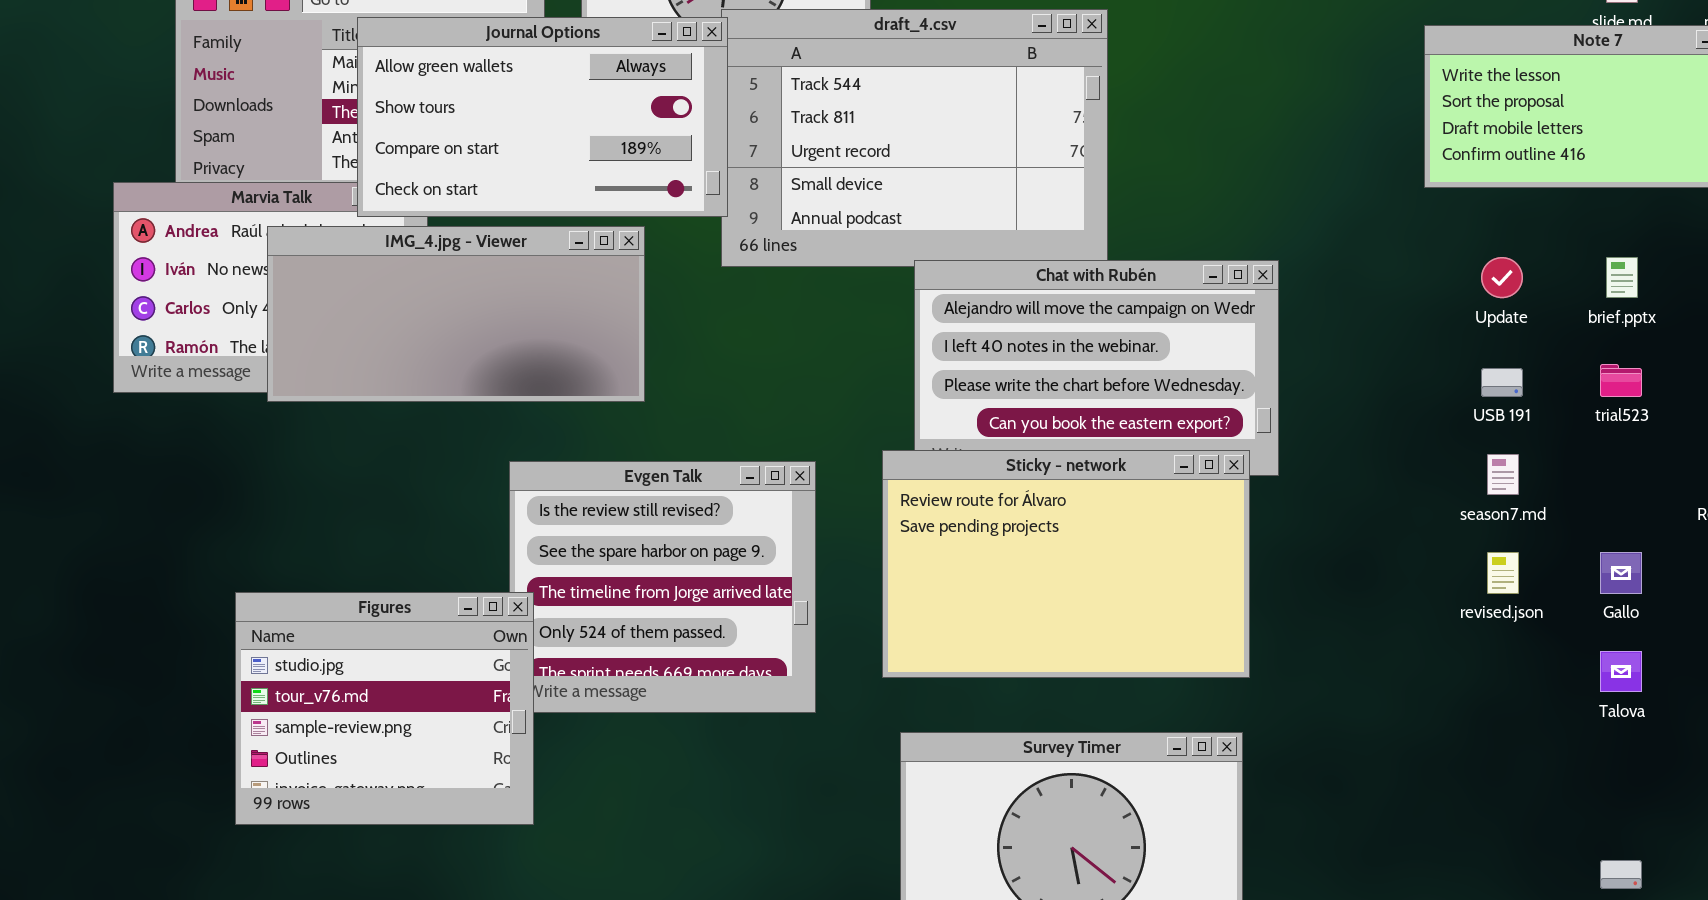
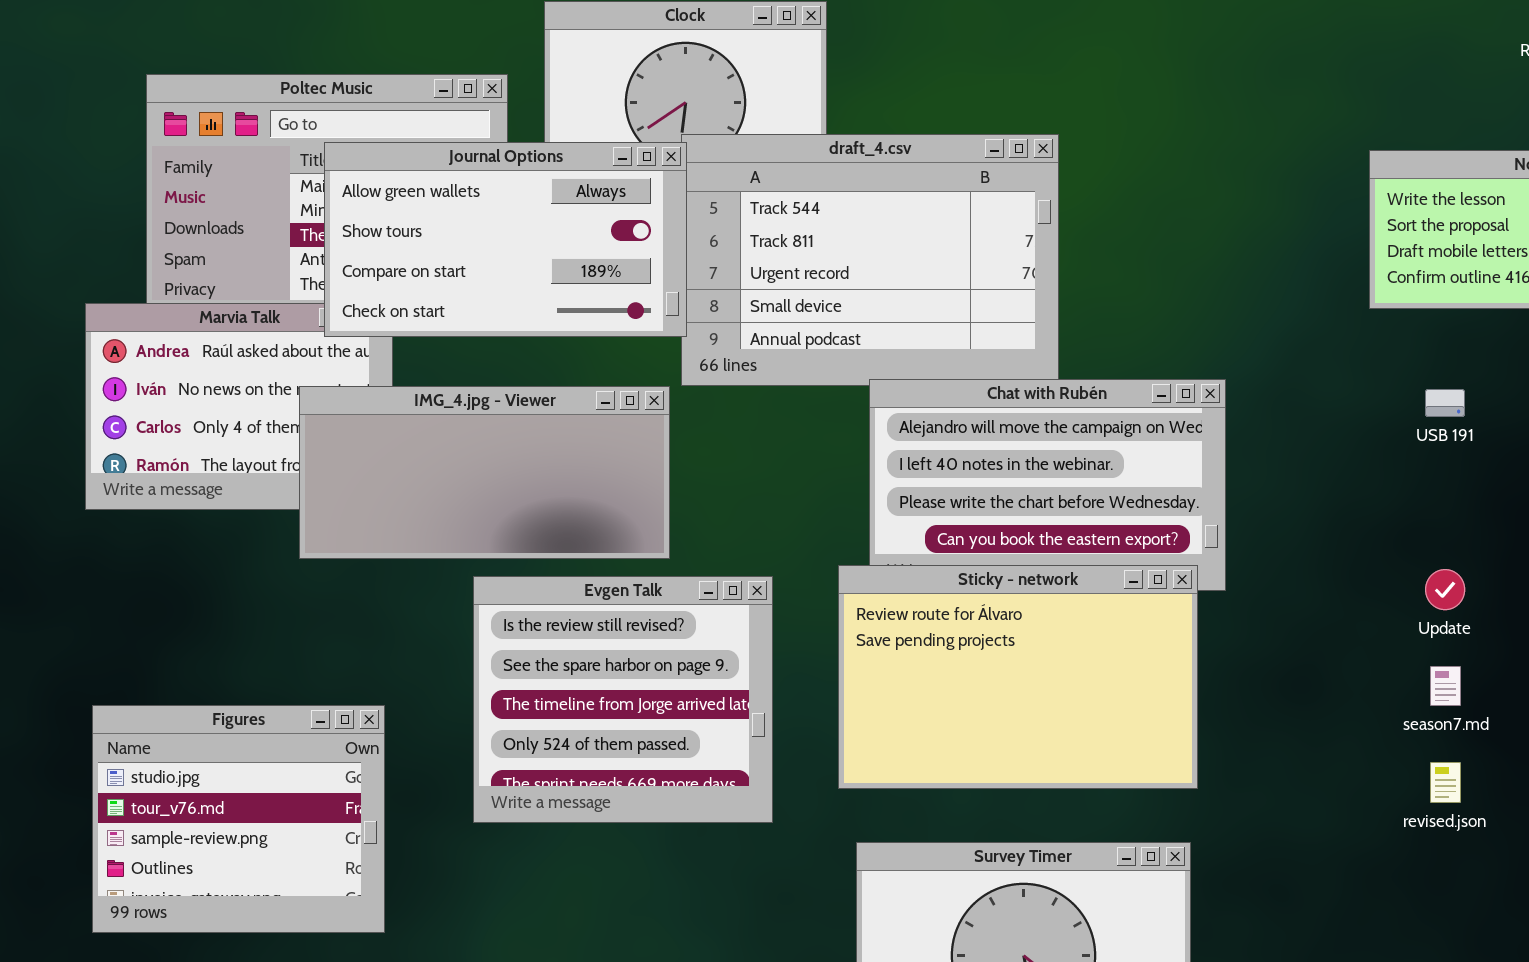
IMG_4.jpg - Viewer: [267,226,645,402] -> [299,386,670,559], moved
Update: [1481,257,1523,298] -> [1425,569,1465,610], moved
USB 191: [1481,368,1523,397] -> [1425,389,1465,417], moved
season7.md: [1487,454,1519,495] -> [1430,666,1461,706], moved
revised.json: [1487,552,1519,594] -> [1430,762,1461,803], moved
Figures: [235,592,534,825] -> [92,705,385,933], moved

